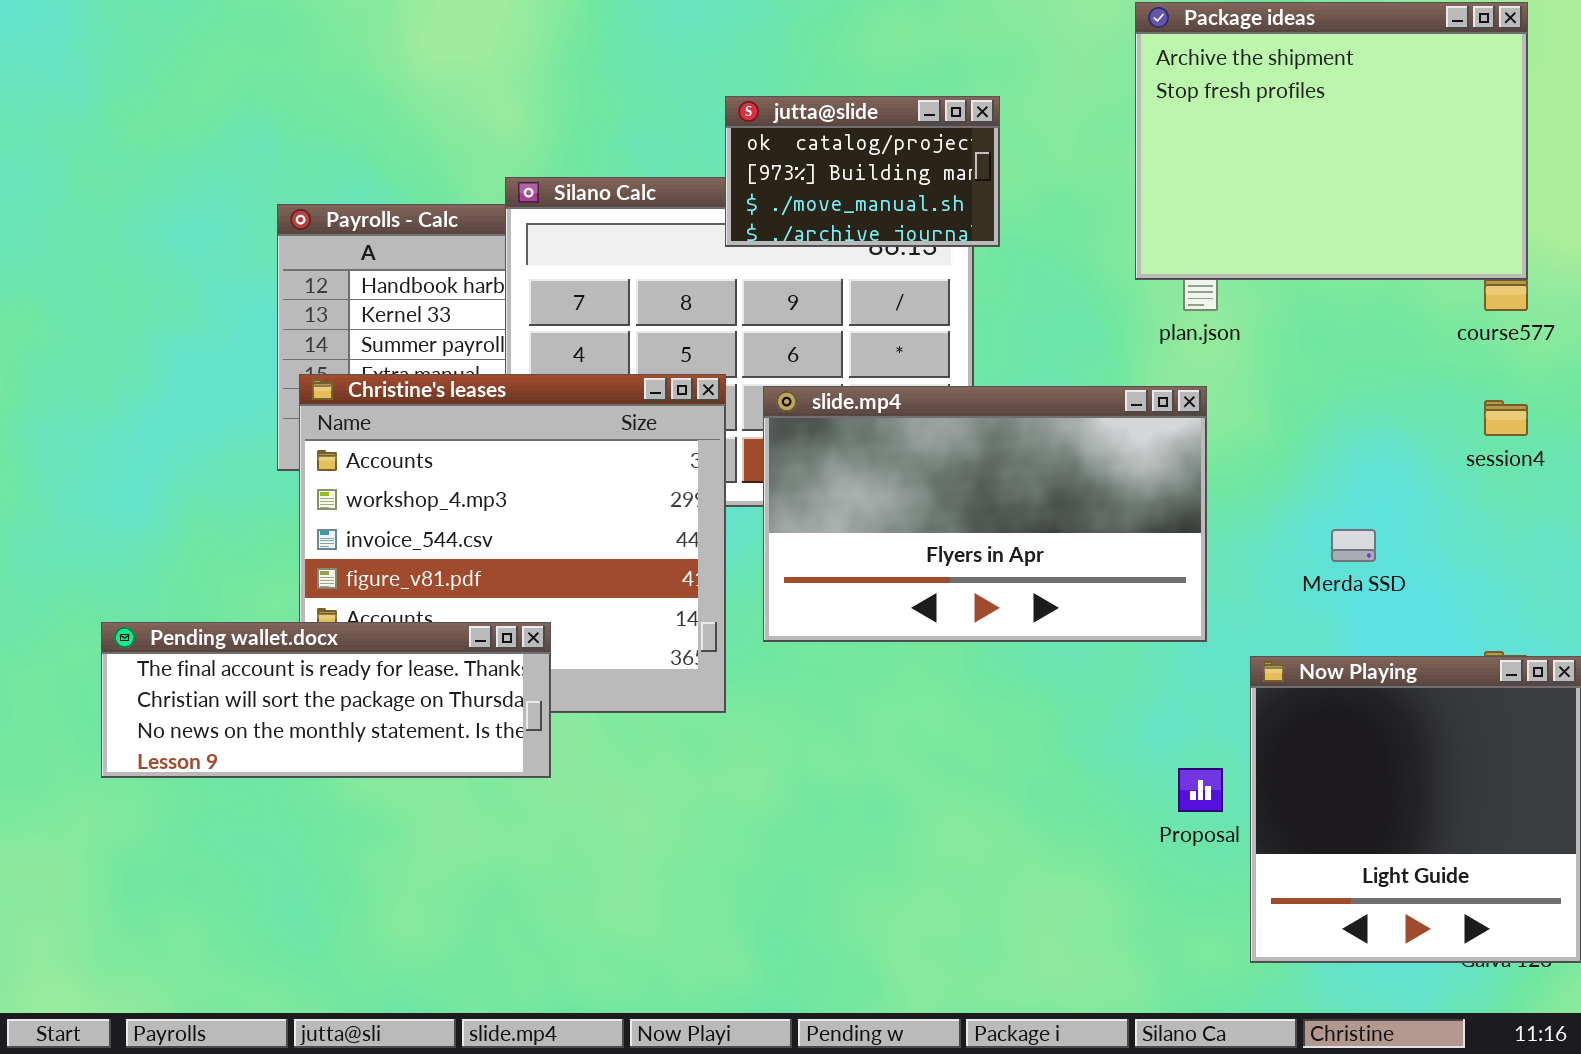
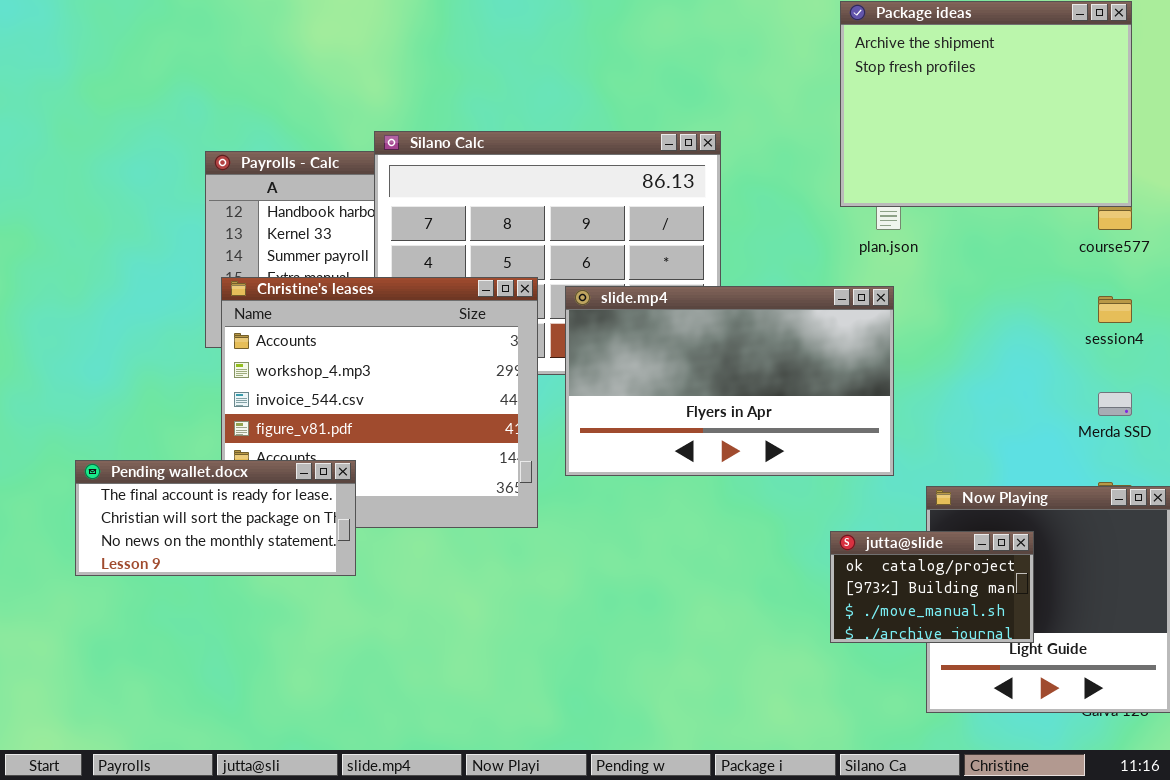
jutta@slide: [725,96,1000,247] -> [830,531,1034,643], moved
Merda SSD: [1331,529,1376,562] -> [1098,392,1132,416], moved
Pending wallet.docx: [101,622,551,778] -> [75,460,356,576], resized

